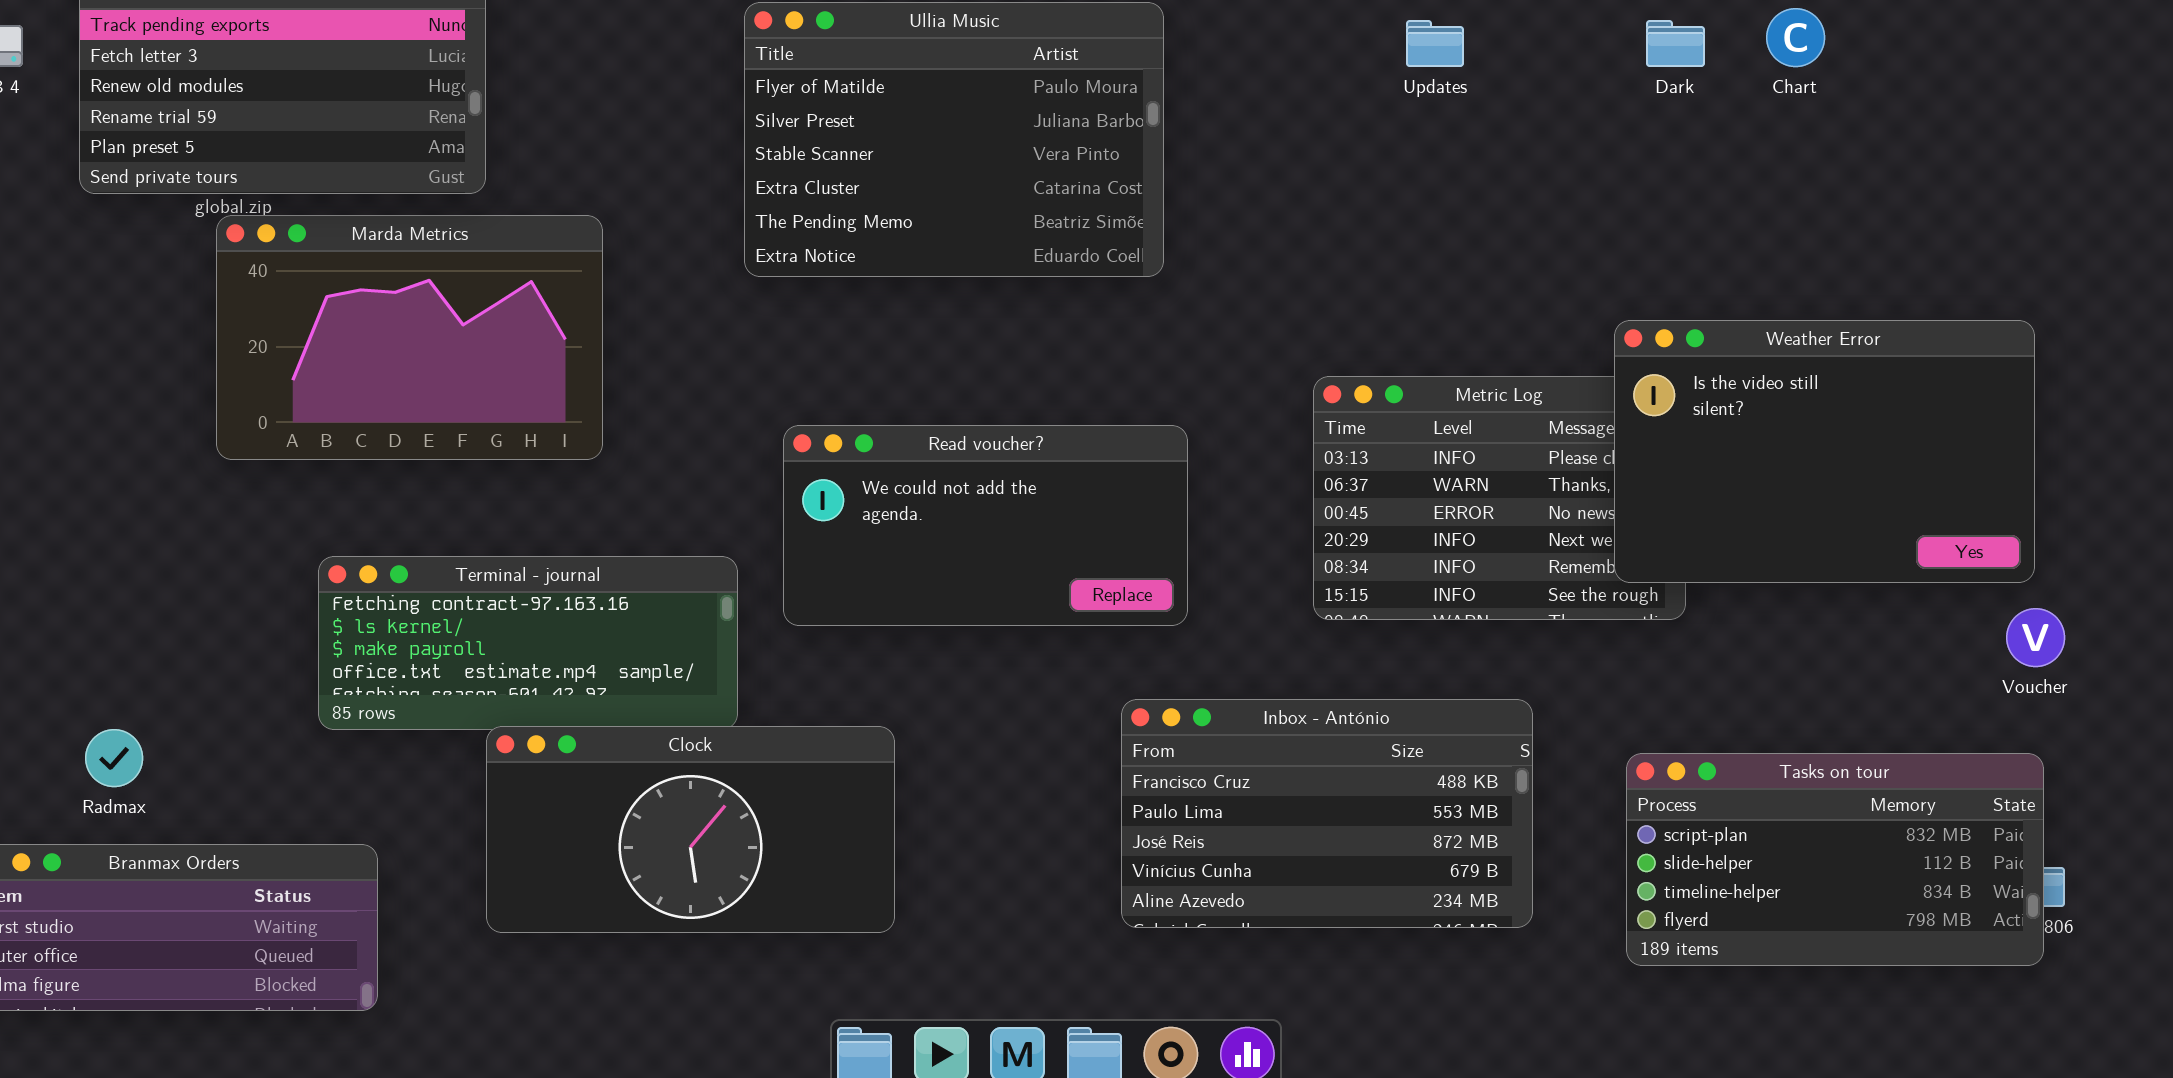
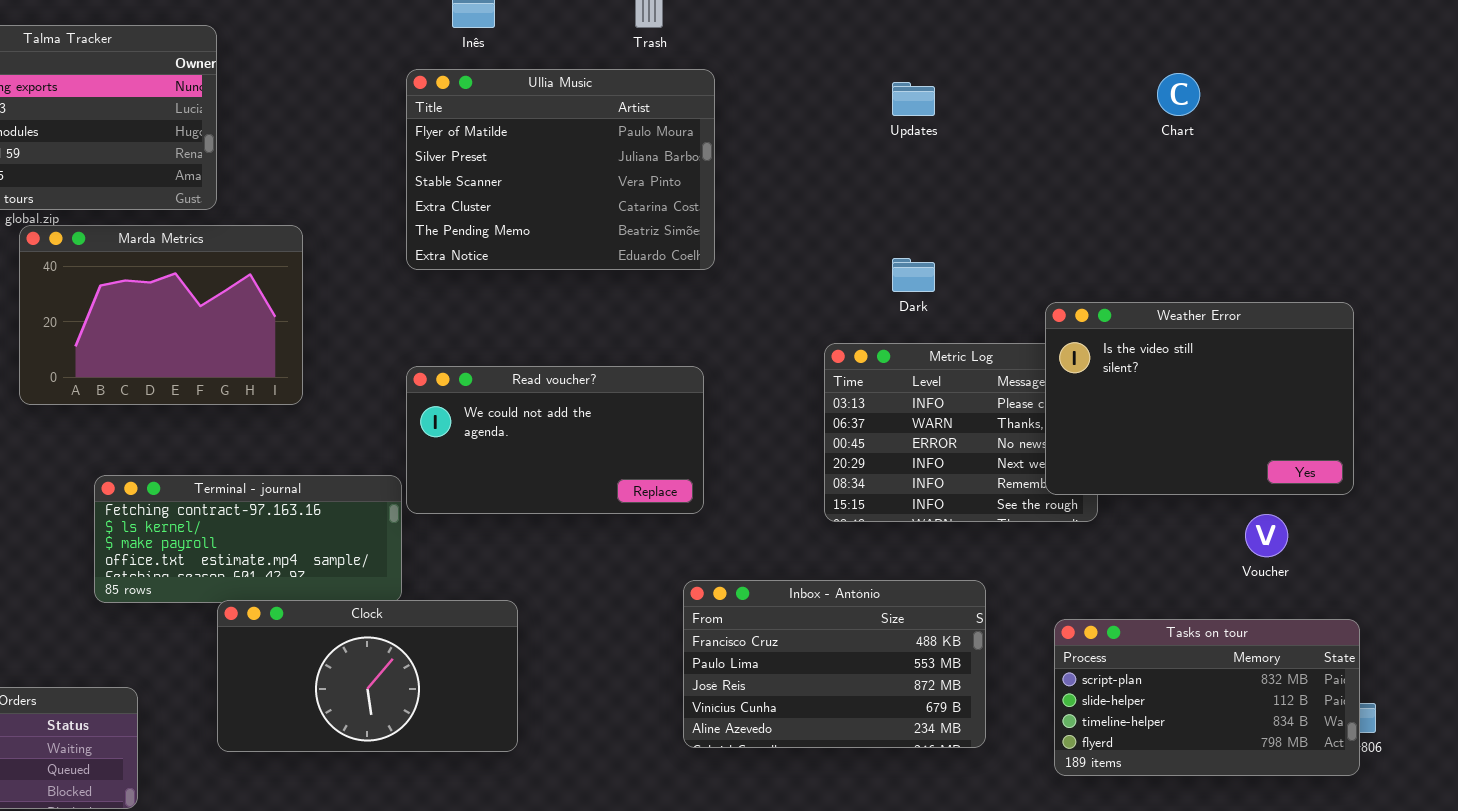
Dark: [1646,20,1705,67] -> [892,258,935,292], moved
Read voucher?: [783,425,1188,626] -> [406,366,704,514], moved
Voucher: [2006,608,2065,667] -> [1245,514,1288,557], moved

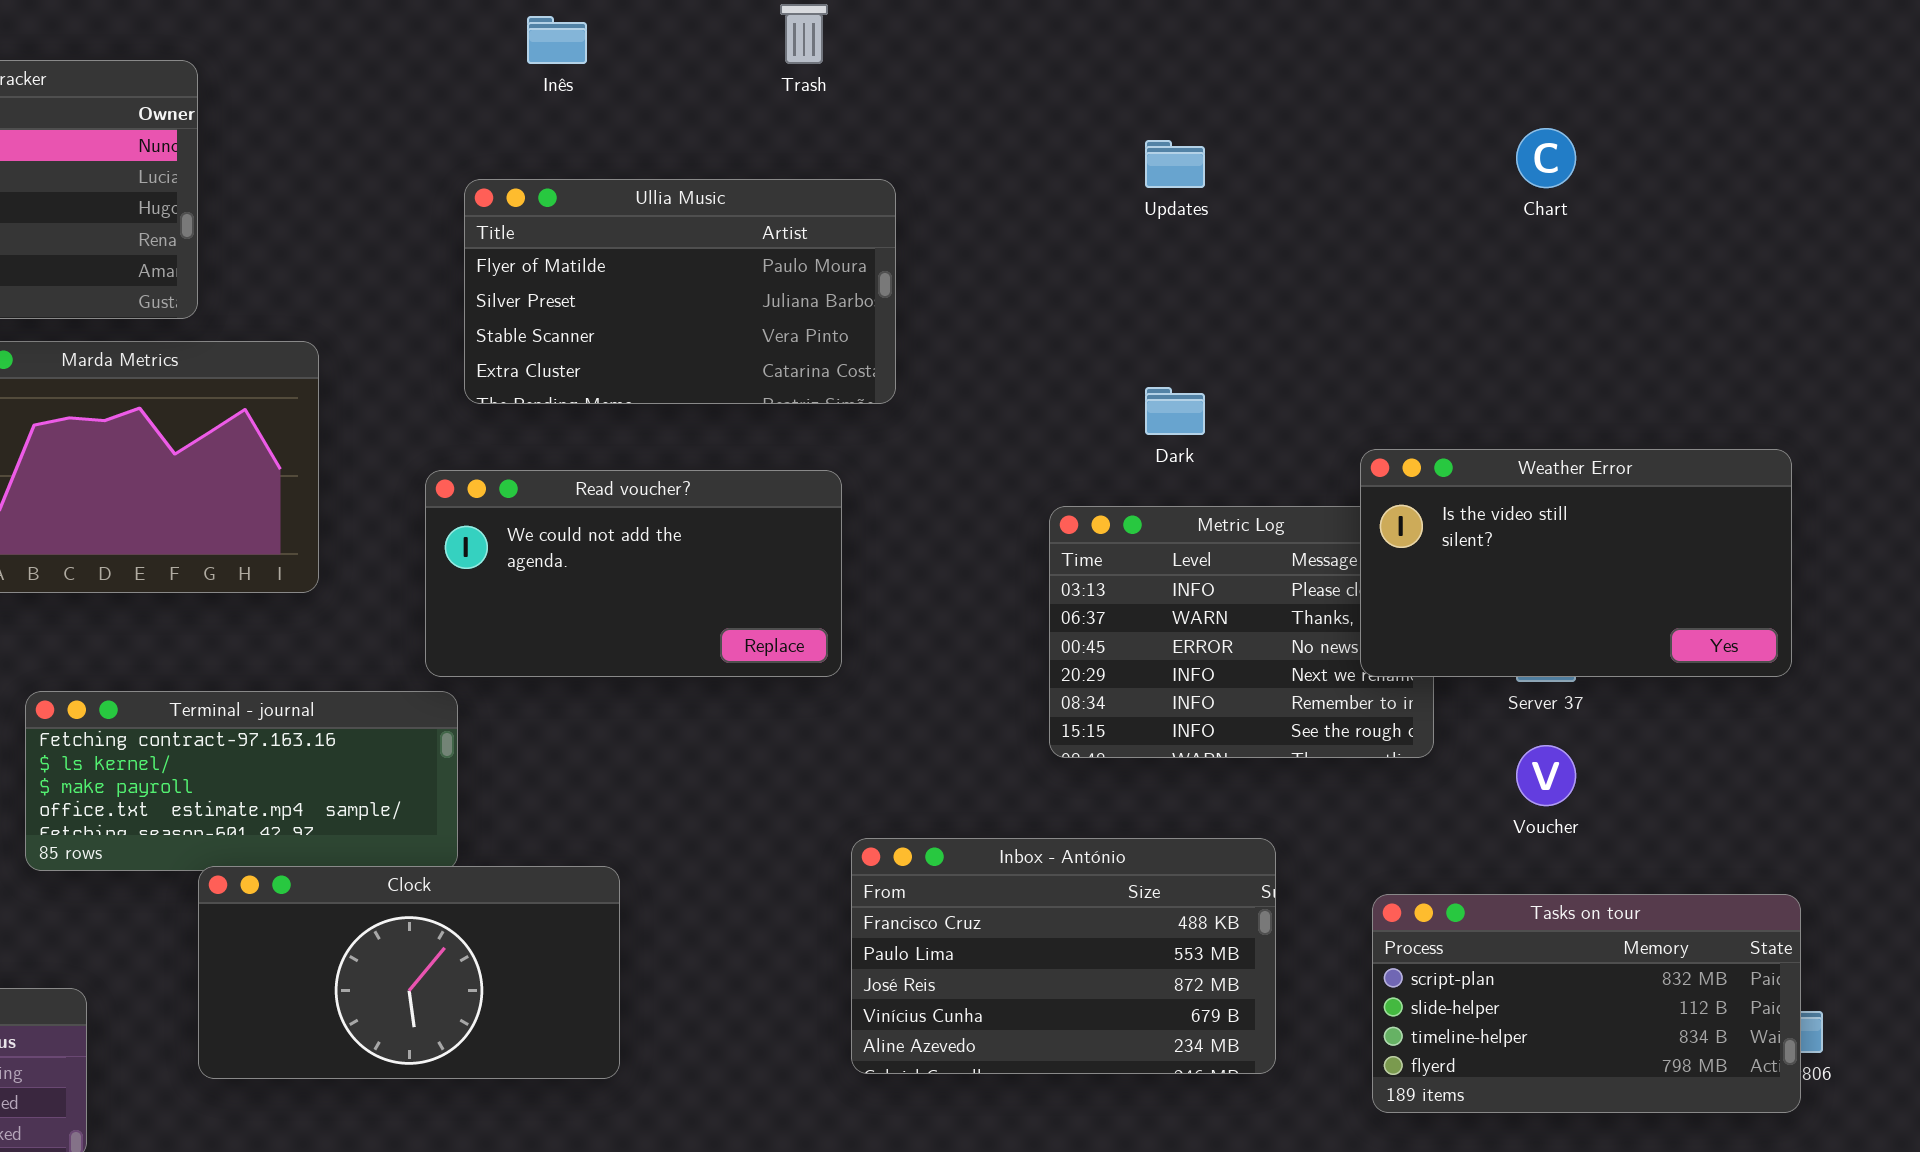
Ullia Music: [406,69,715,270] -> [464,179,896,404], resized
Weather Error: [1045,302,1354,495] -> [1360,449,1792,677], resized
Read voucher?: [406,366,704,514] -> [425,470,842,677], moved
Voucher: [1245,514,1288,557] -> [1516,745,1576,806], moved

